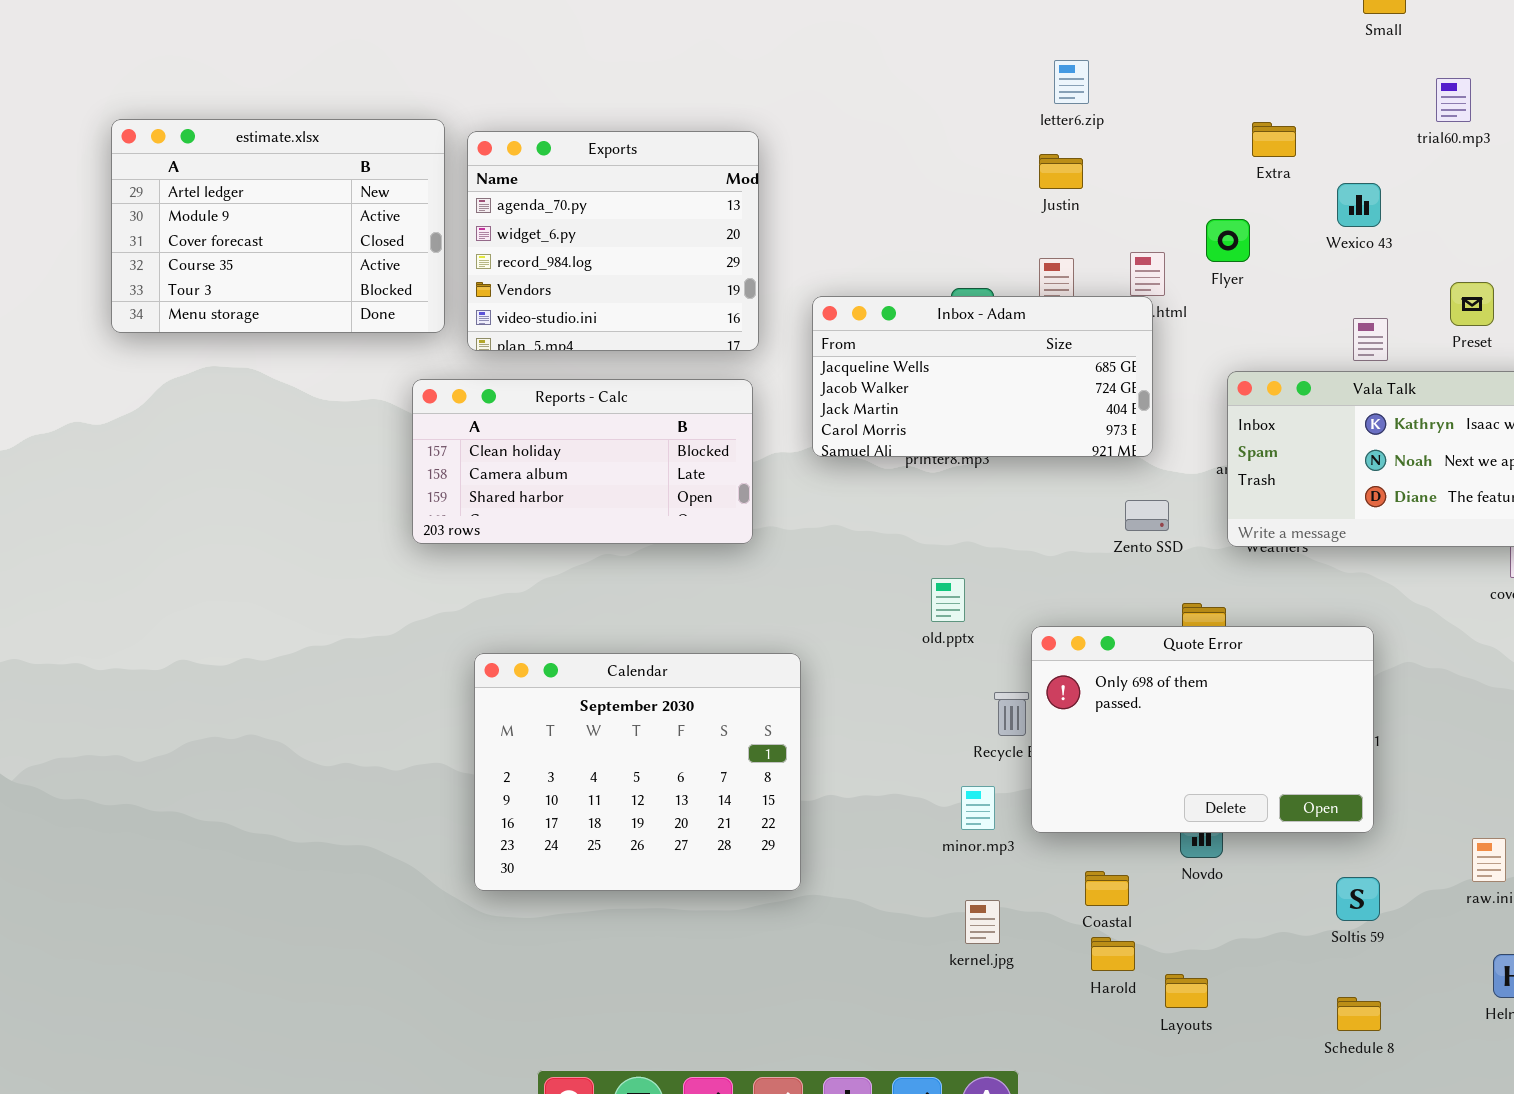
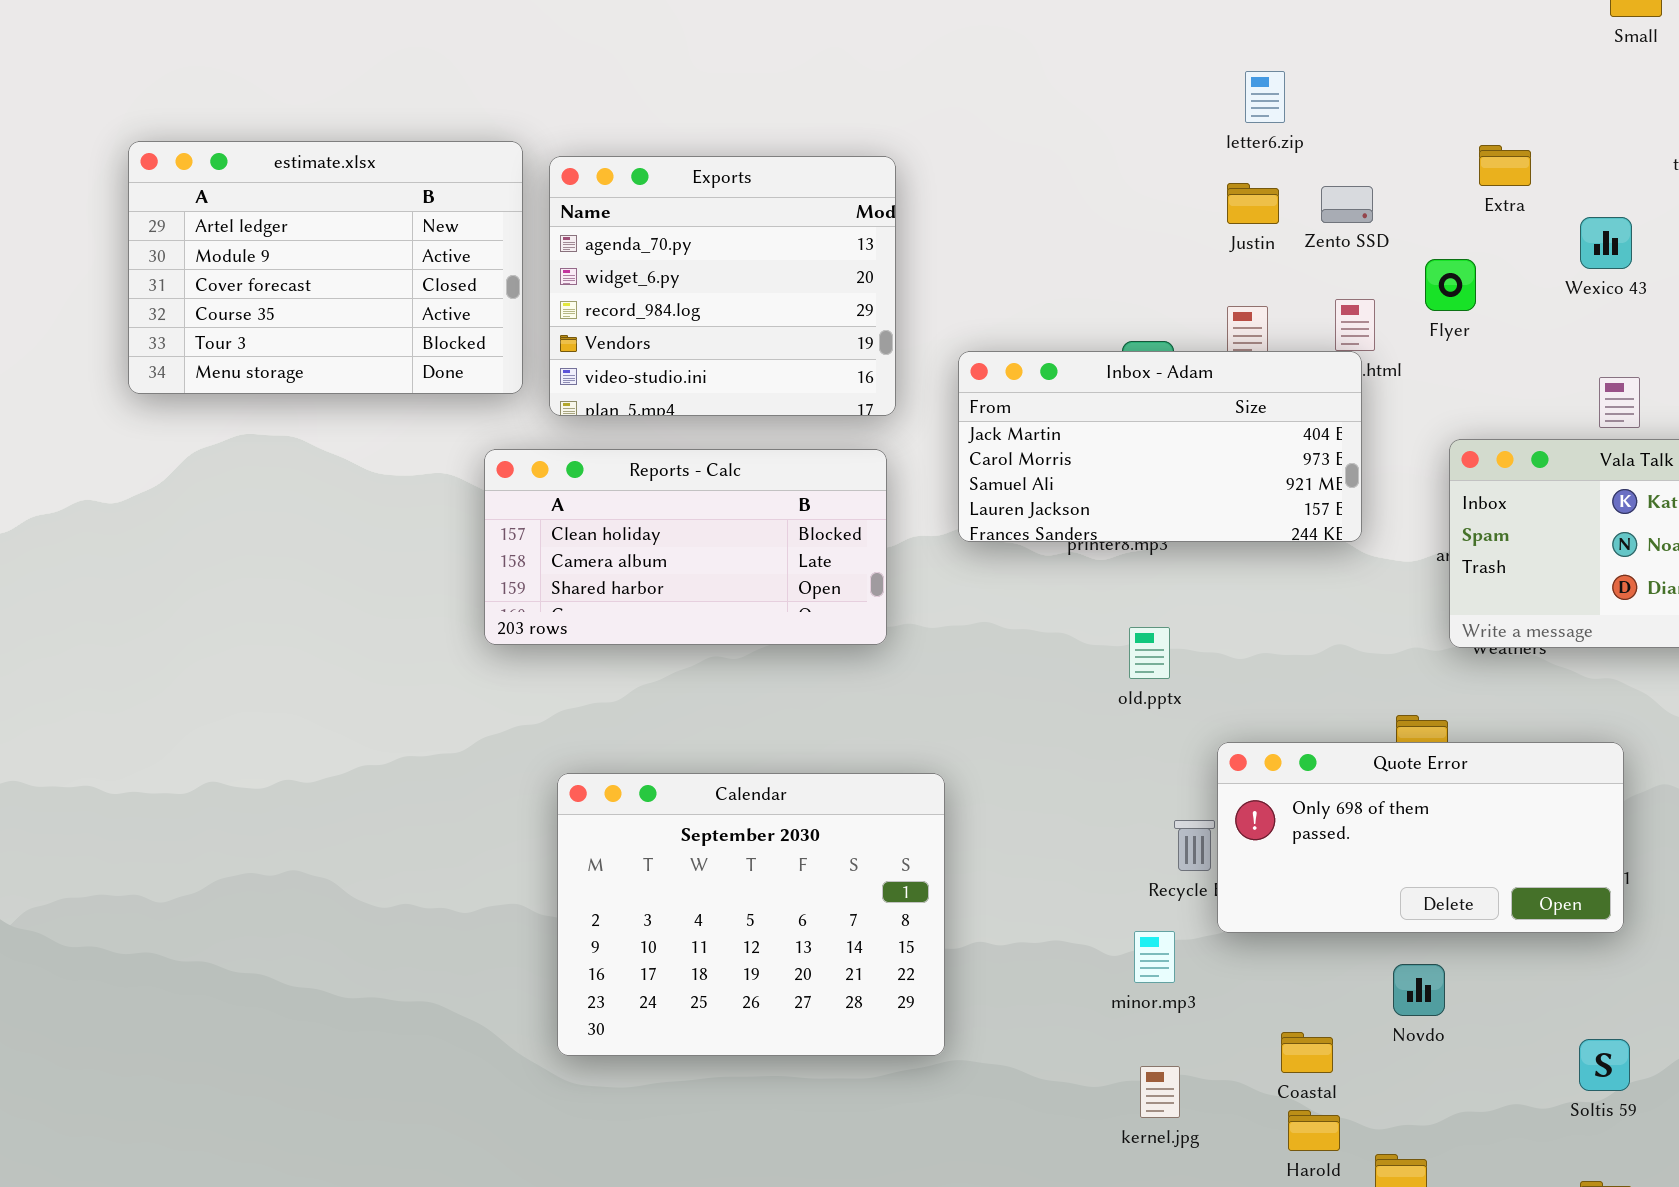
Inbox - Adam: [812,296,1153,457] -> [958,351,1362,542], scrolled down 2 rows
Zento SSD: [1125,500,1169,531] -> [1321,186,1373,223], moved
old.pptx: [931,578,965,622] -> [1129,627,1170,679], moved
Quote Error: [1031,626,1374,833] -> [1217,742,1624,933], resized

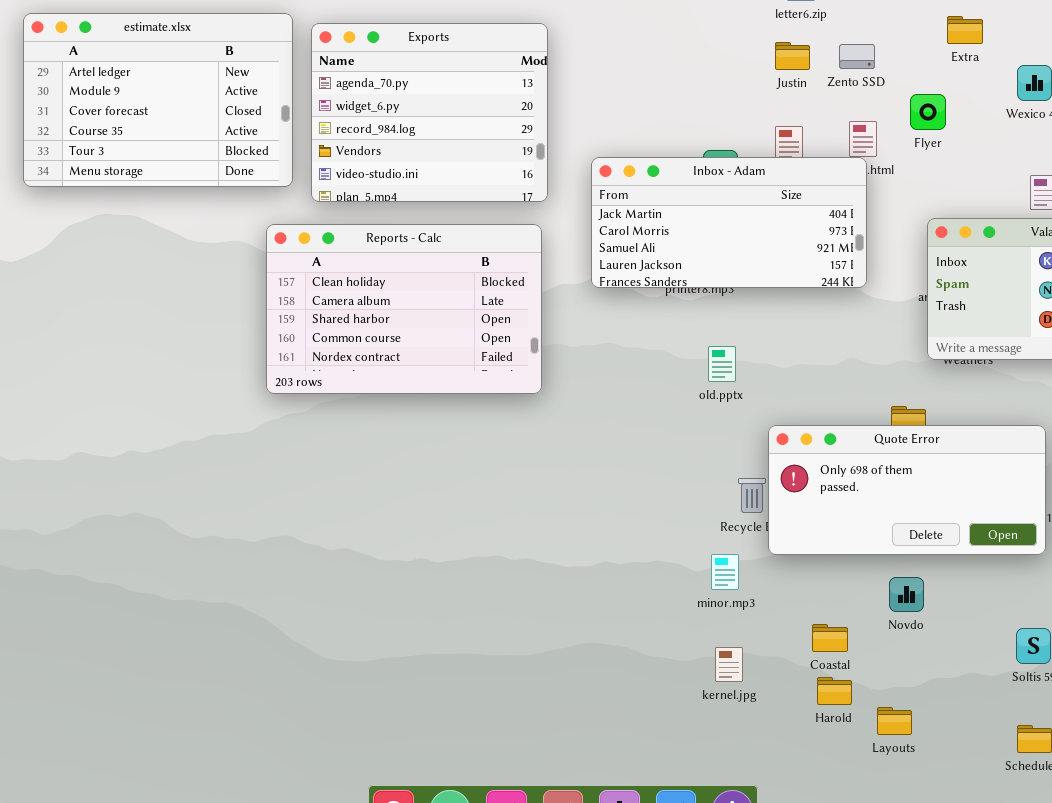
Reports - Calc: [484,449,887,645] -> [266,224,542,394], resized
Calendar: [557,773,945,1056] -> none, closed

